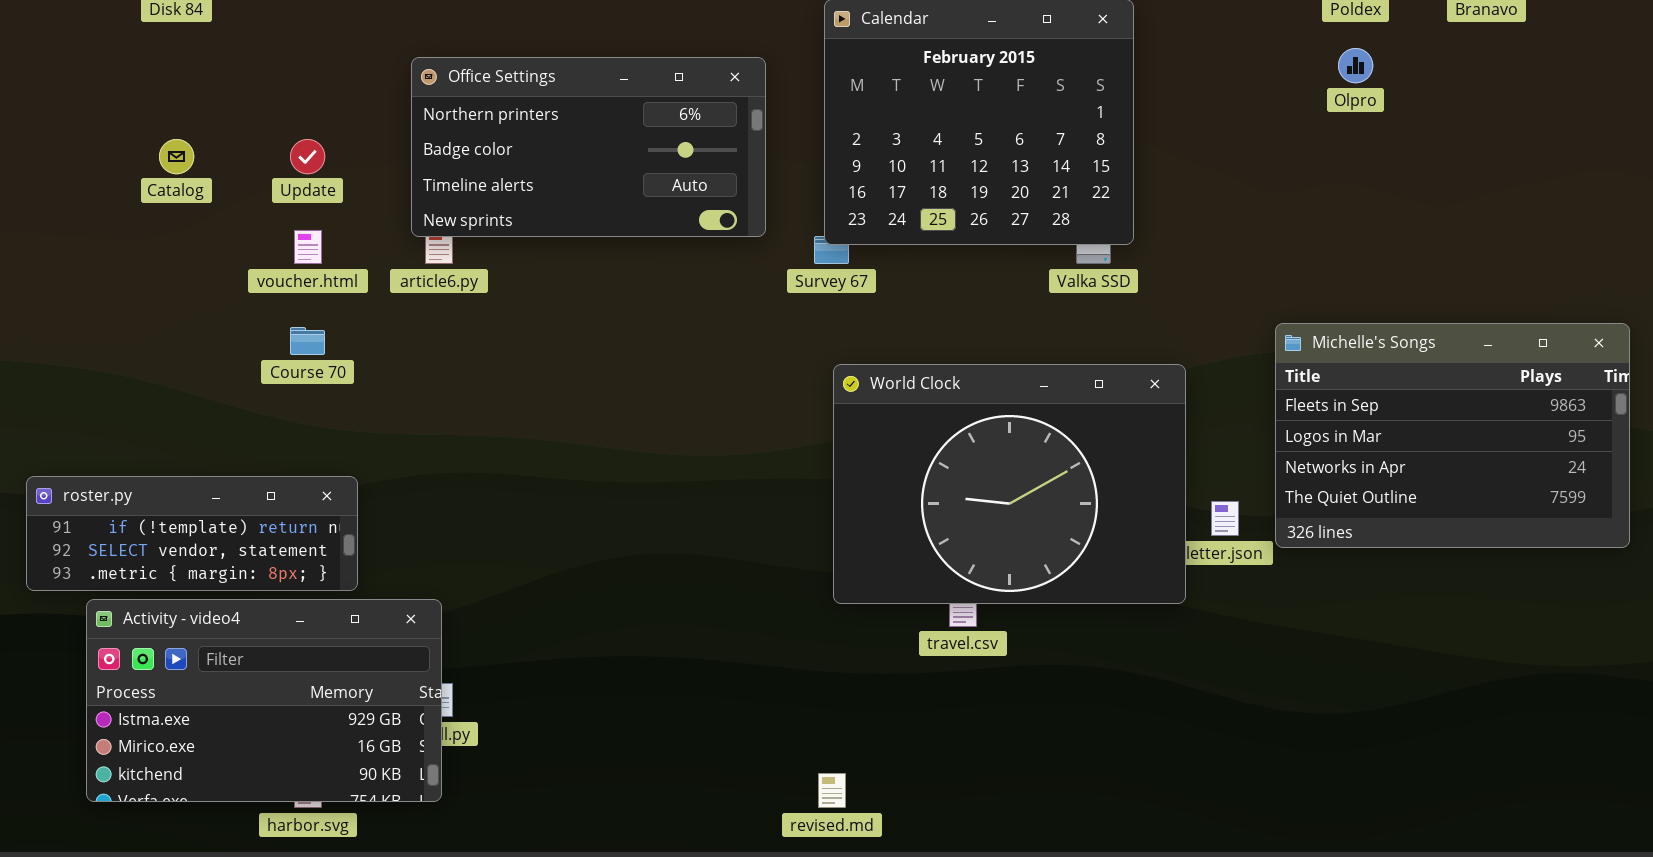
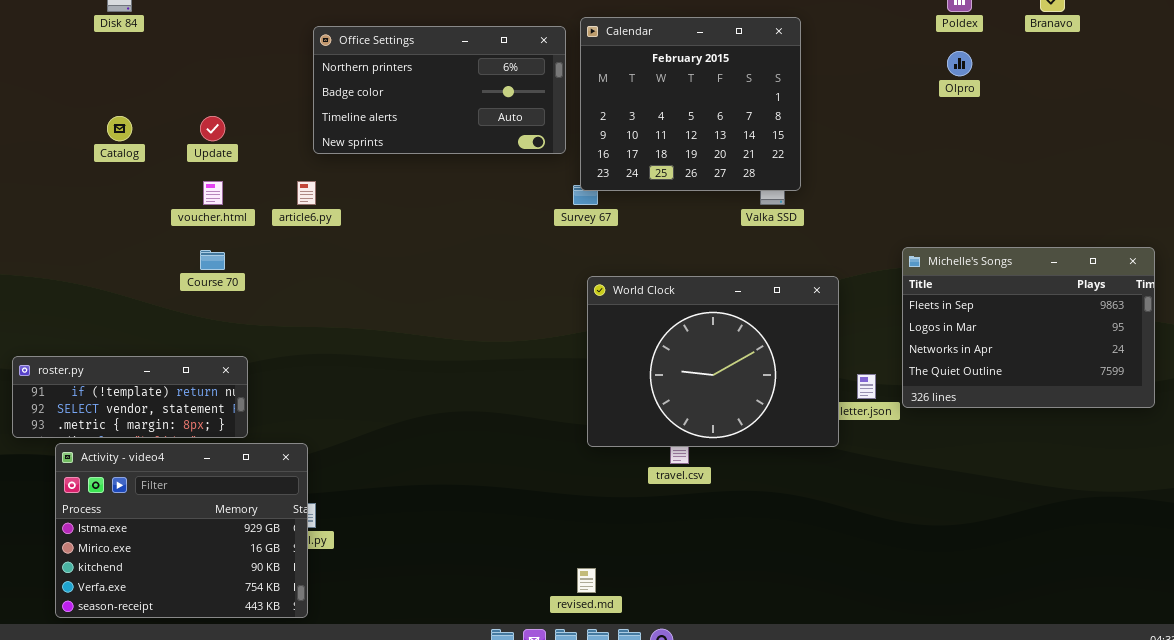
Office Settings: [411,57,766,237] -> [313,26,566,154], moved
Activity - video4: [86,599,442,802] -> [55,443,308,618], resized

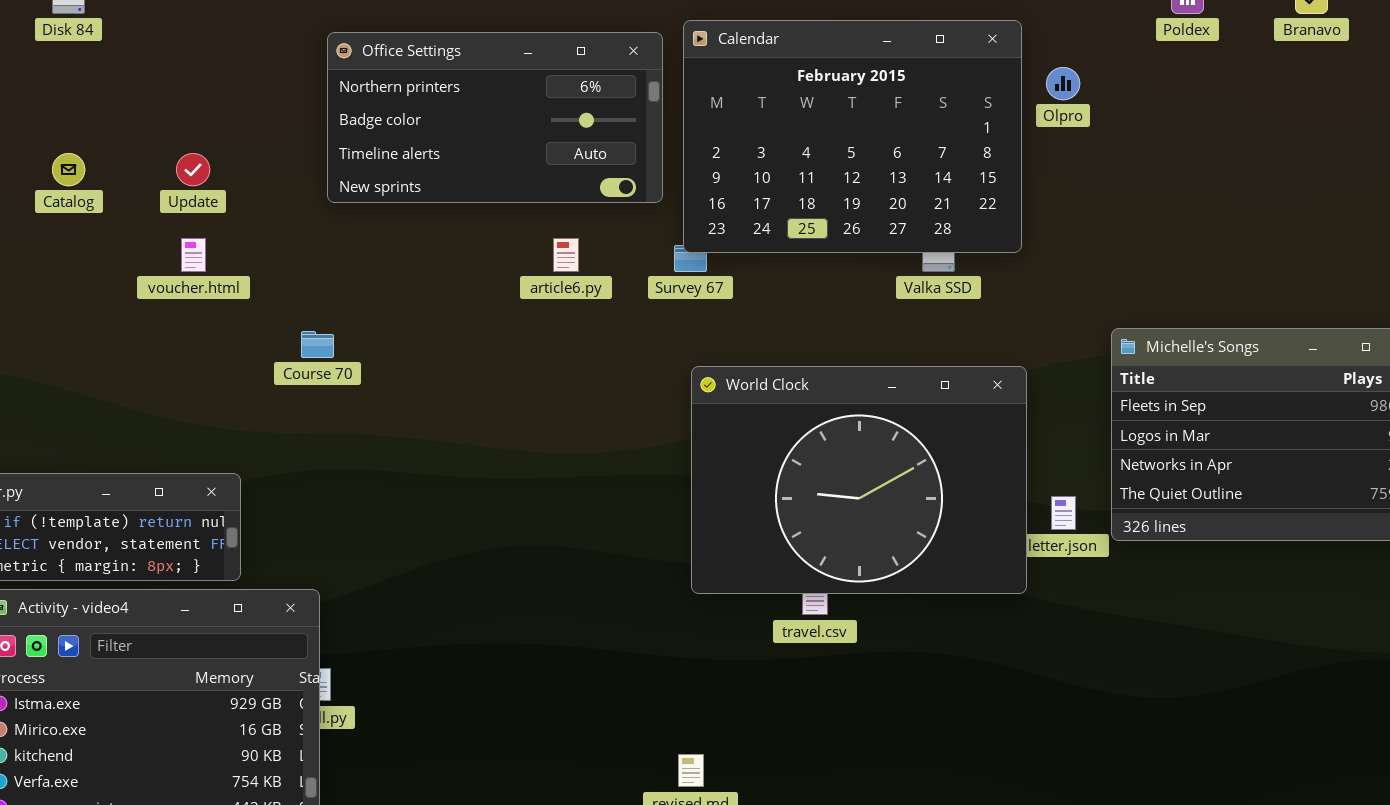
Calendar: [580,17,801,191] -> [683,20,1022,253], resized
Olpro: [947,51,972,76] -> [1046,67,1080,100], moved
article6.py: [297,181,316,205] -> [553,238,579,272], moved
Course 70: [200,250,225,270] -> [301,331,334,358], moved

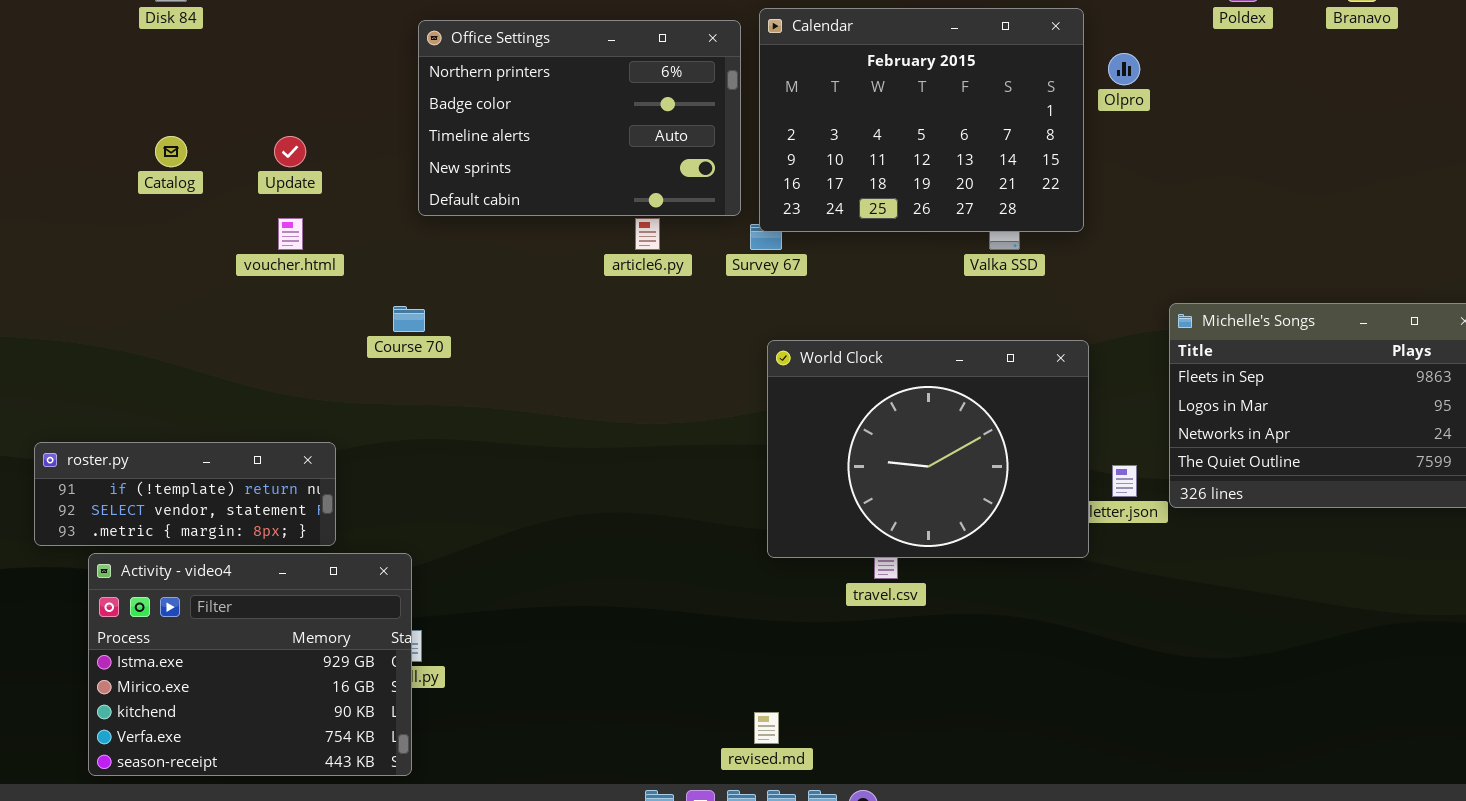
Office Settings: [327,32,663,203] -> [418,20,741,216], resized

